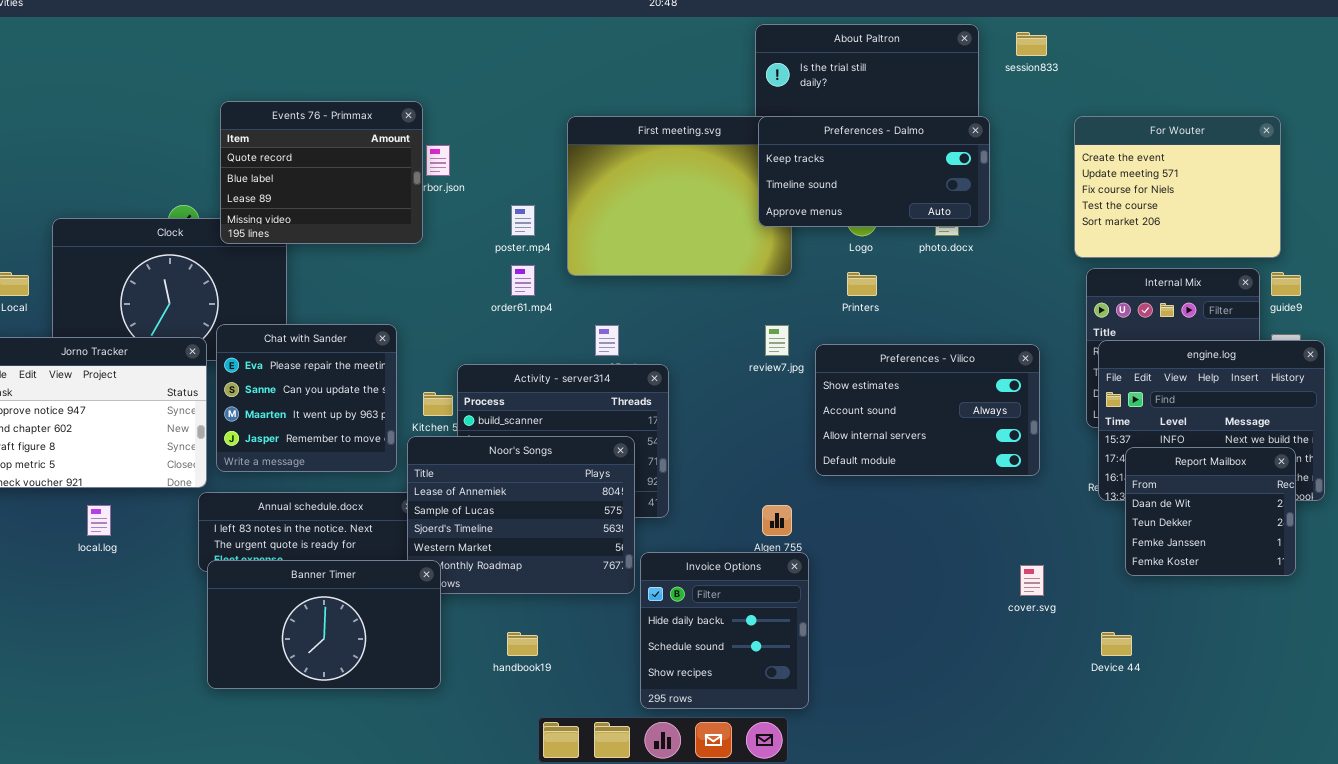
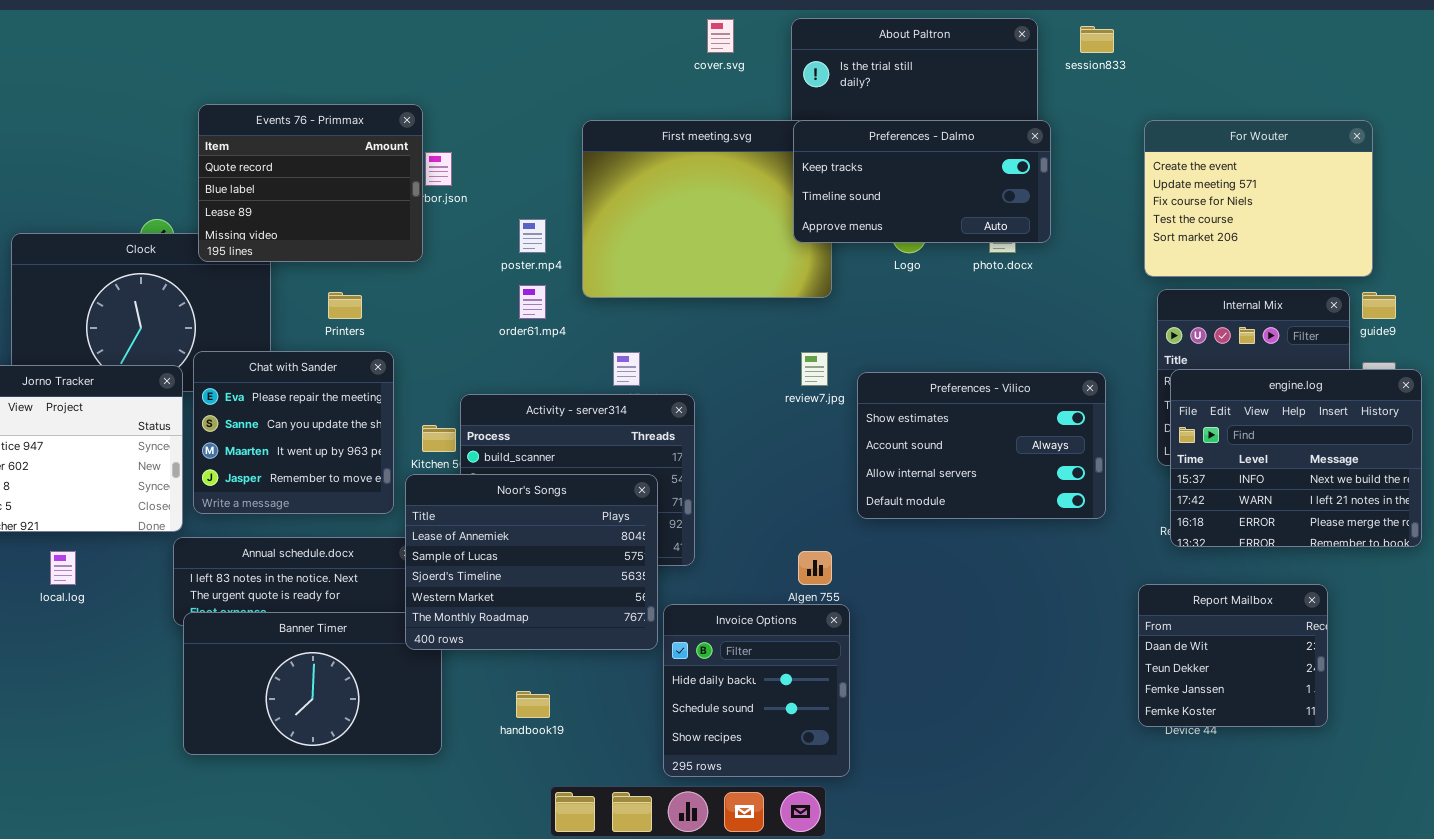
Printers: [847,272,877,296] -> [328,292,362,319], moved
Noor's Songs: [407,436,635,594] -> [405,474,658,650], raised
Report Mailbox: [1125,447,1296,576] -> [1138,584,1328,727], moved
cover.svg: [1020,565,1044,596] -> [707,19,734,53], moved

